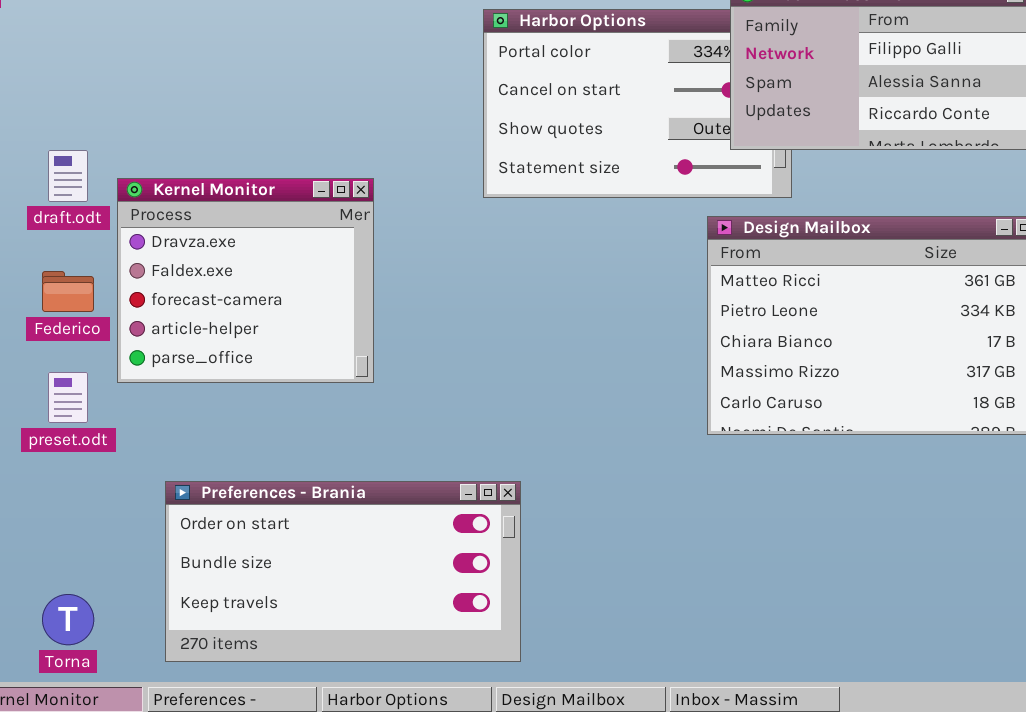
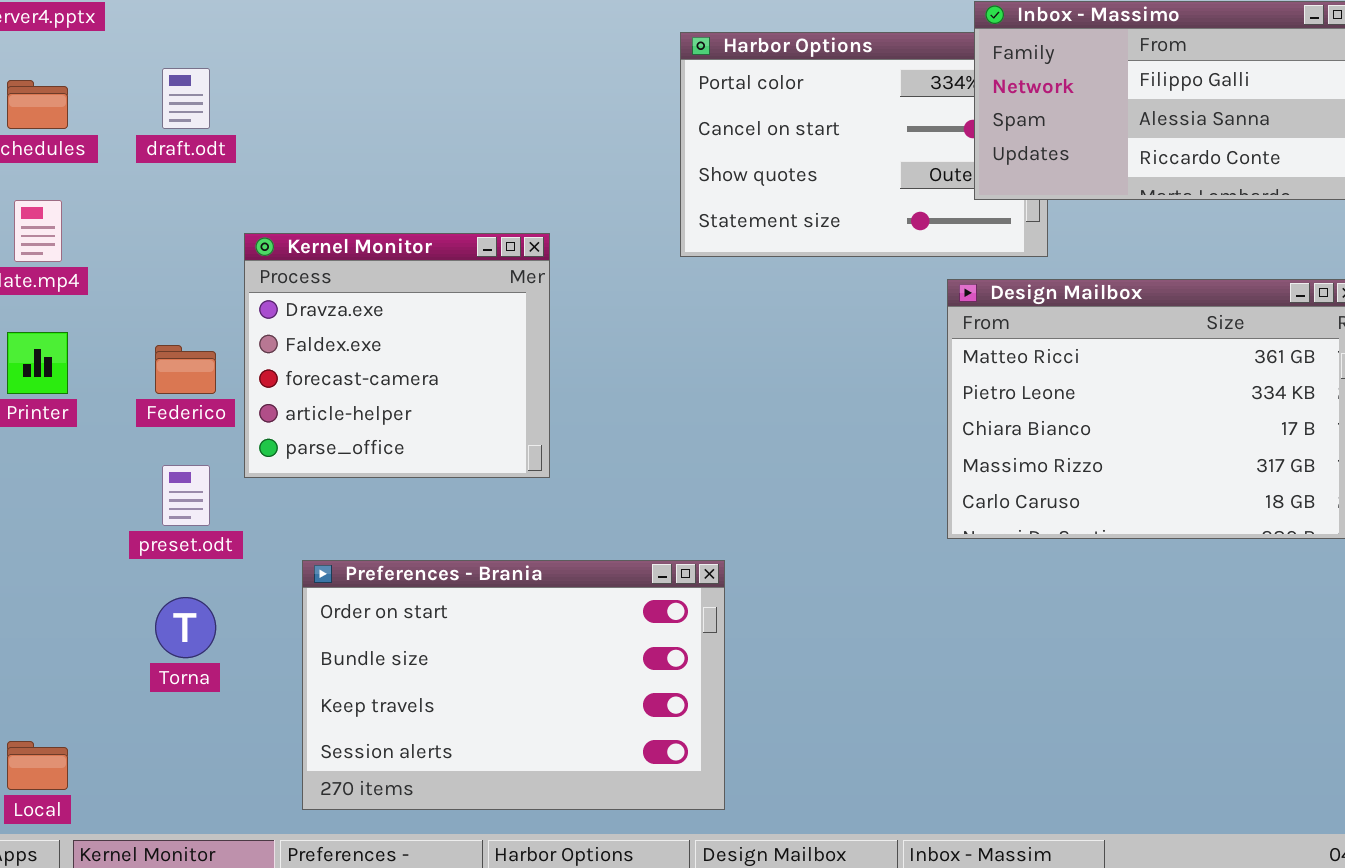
draft.odt: [48,150,88,202] -> [162,68,210,129], moved
Preferences - Brania: [165,481,521,662] -> [302,560,725,810], resized
Torna: [42,594,94,645] -> [155,597,216,658], moved

